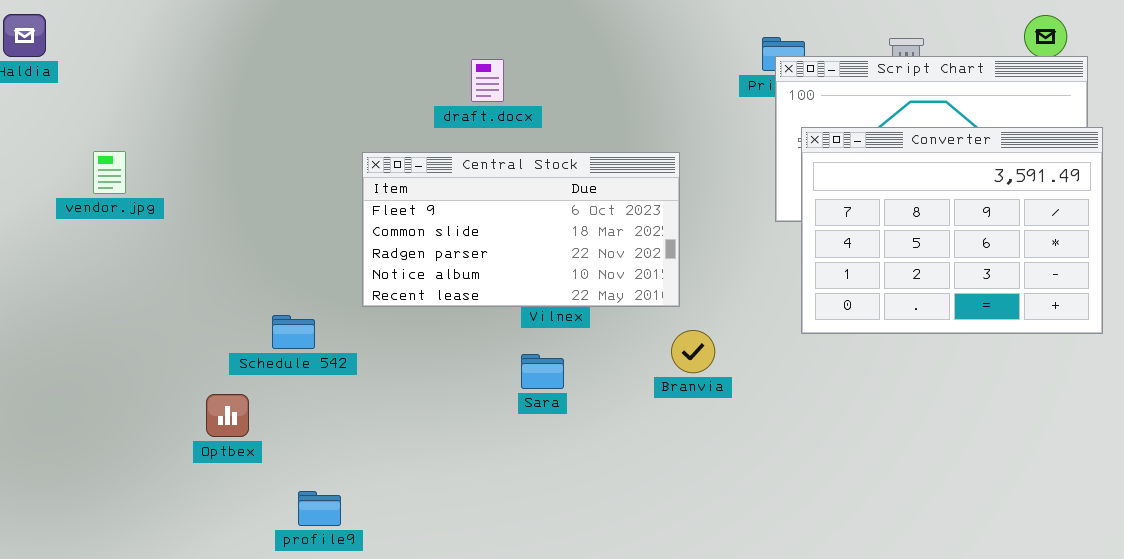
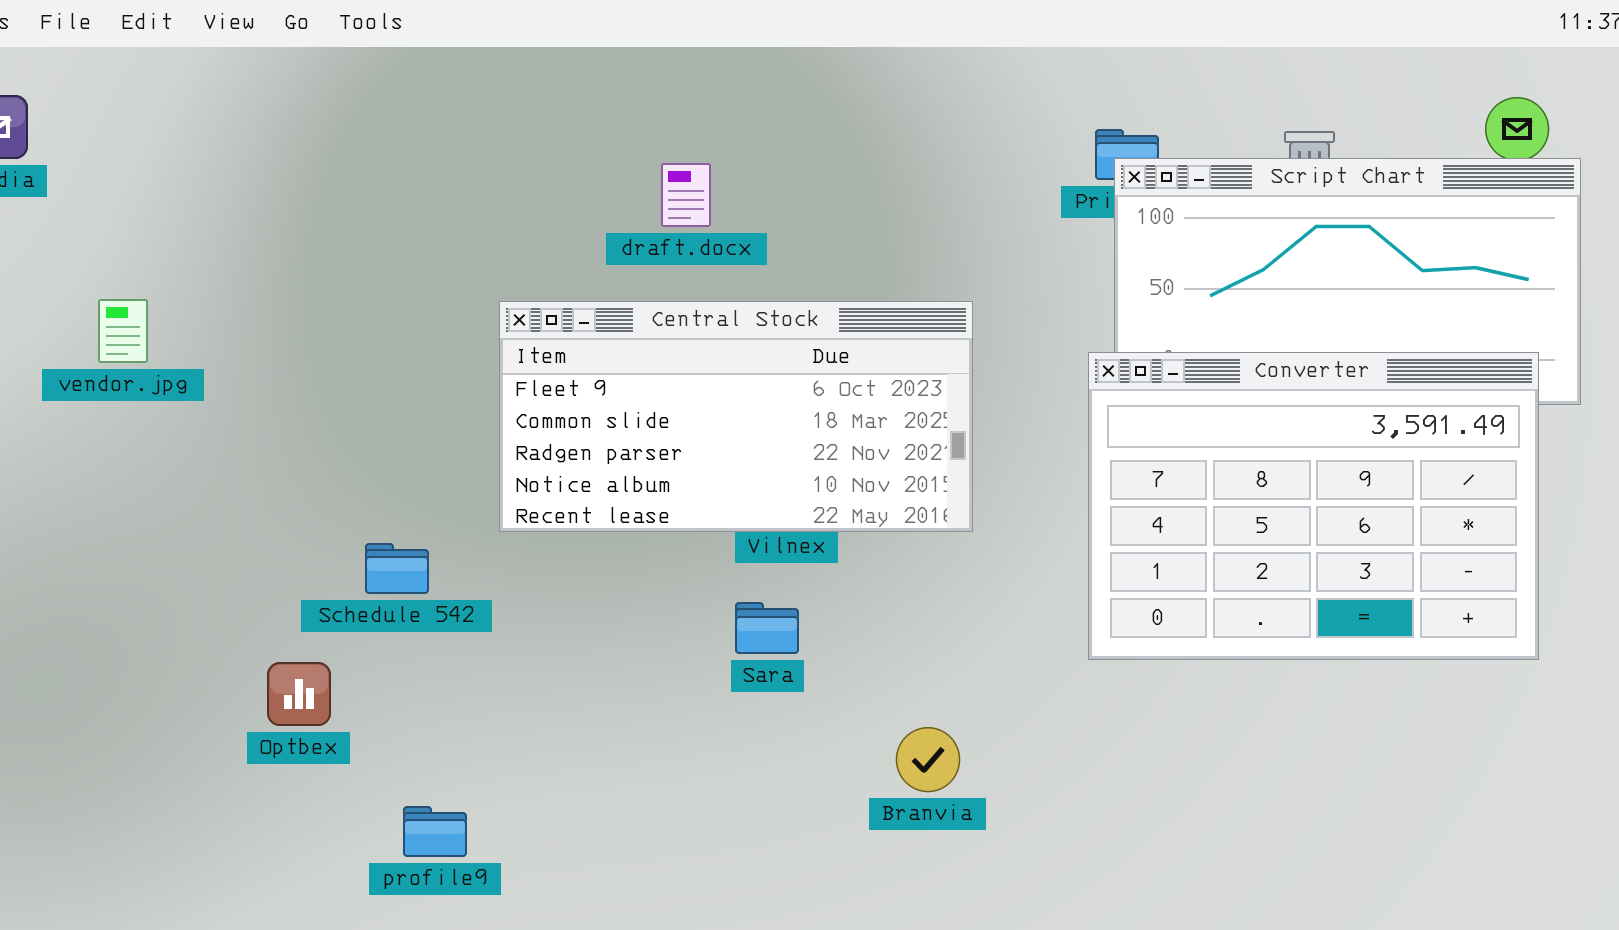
Converter: [801,127,1103,334] -> [1088,352,1539,660], moved
Branvia: [671,330,715,373] -> [896,727,960,792], moved

